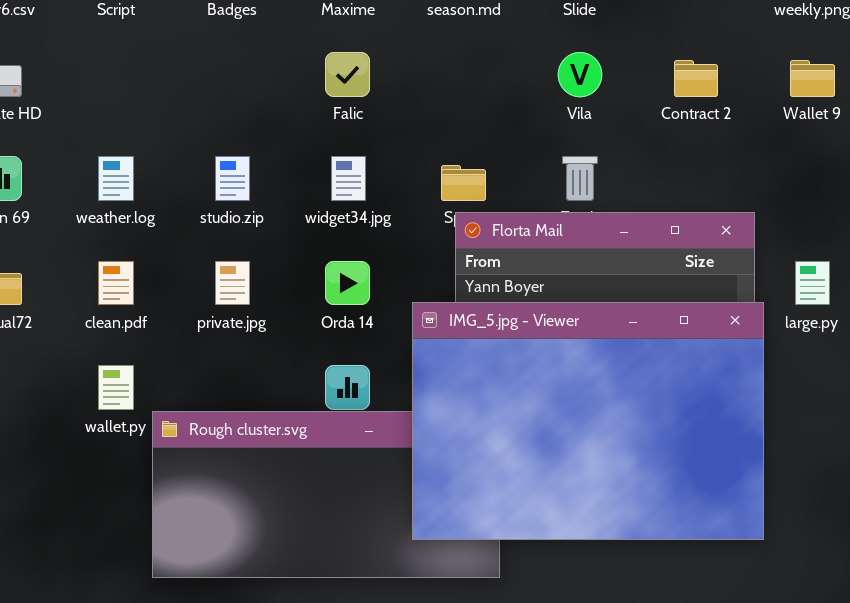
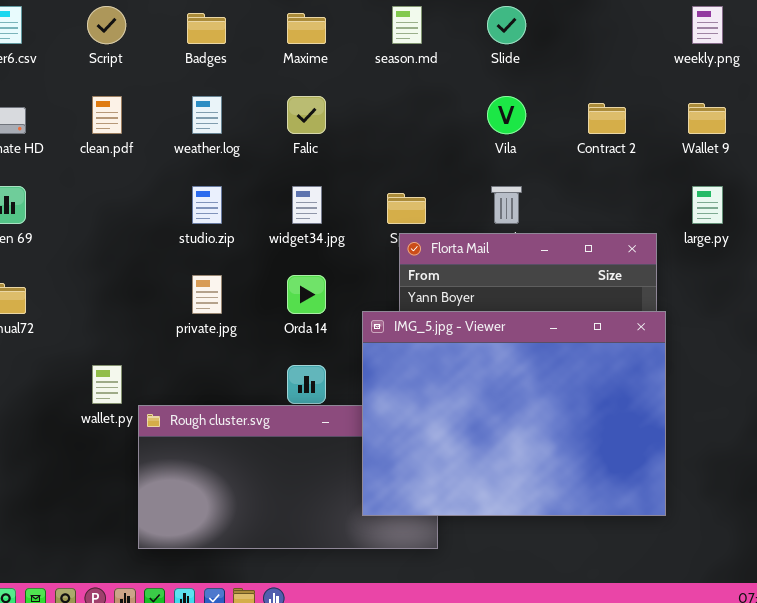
weather.log: [98,156,134,201] -> [192,96,222,134], moved
clean.pdf: [98,261,134,305] -> [92,96,122,134], moved
large.py: [795,261,830,305] -> [692,186,723,224], moved

